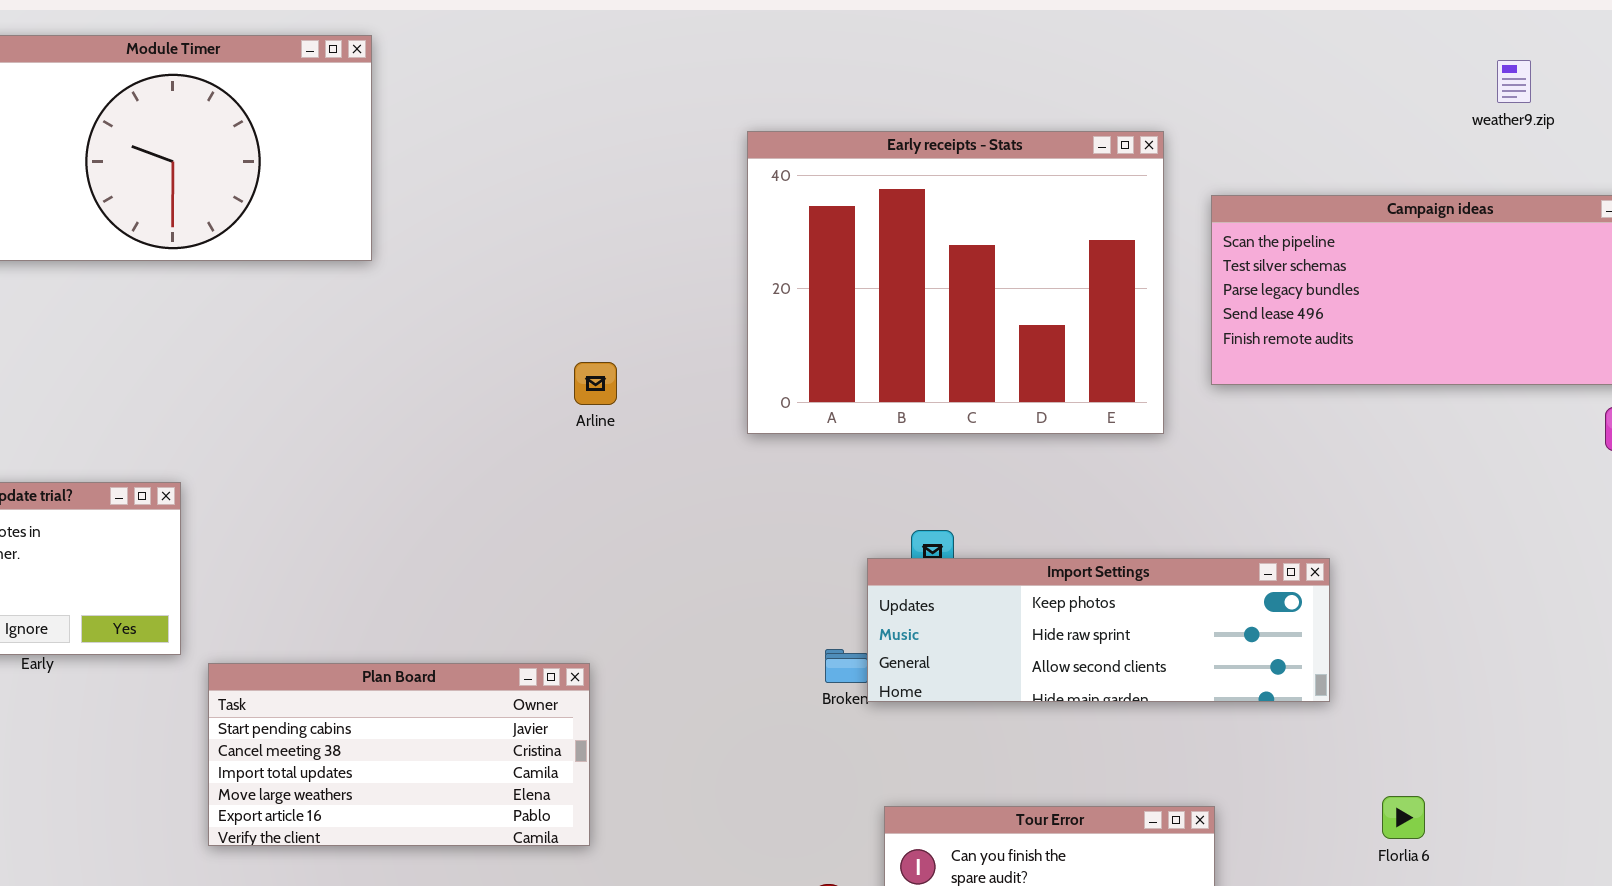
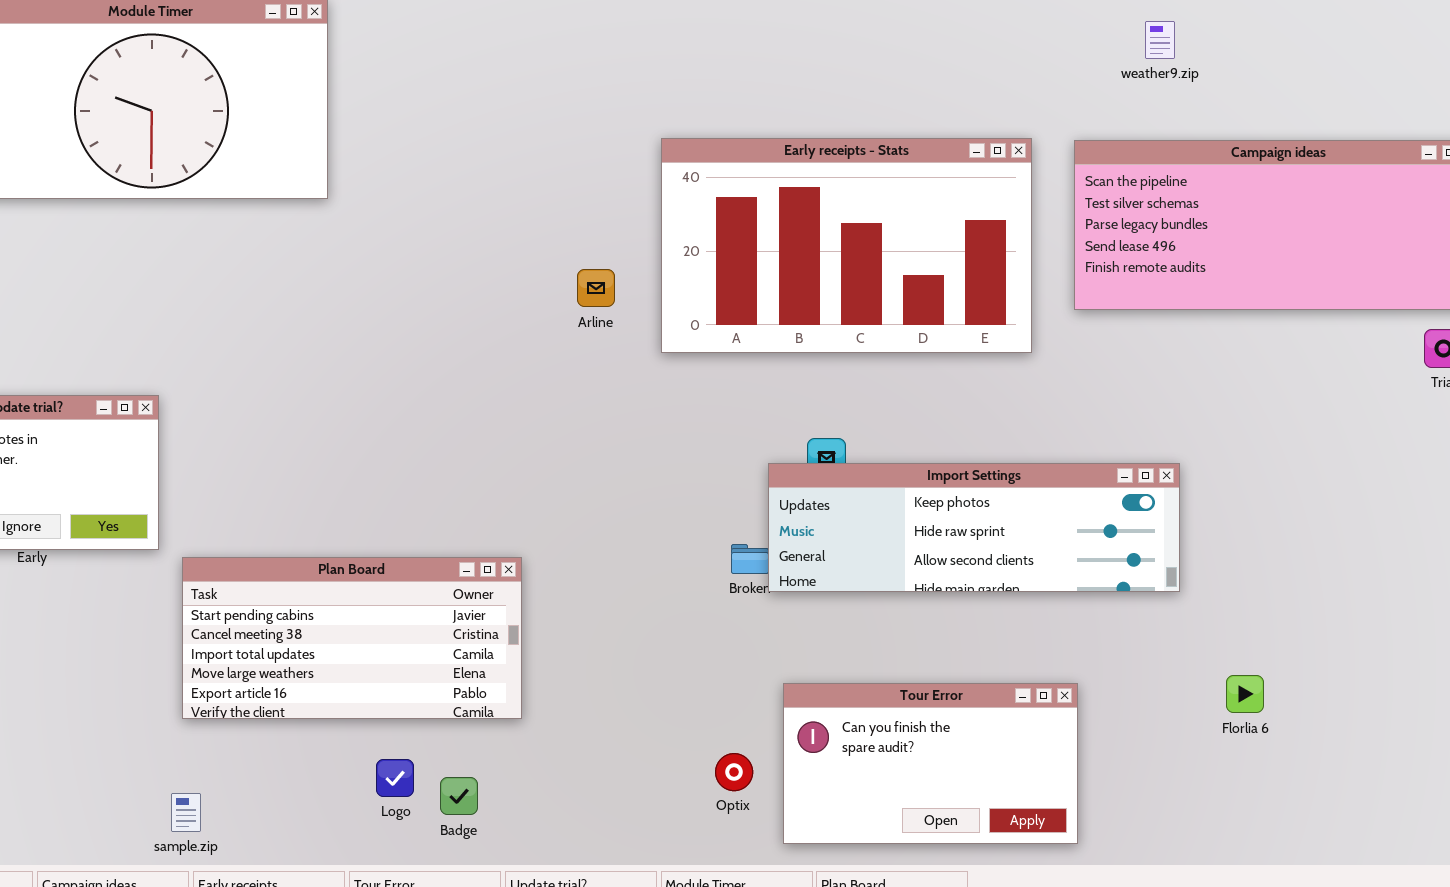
weather9.zip: [1497,60,1531,103] -> [1145,21,1175,59], moved
Early receipts - Stats: [747,131,1164,434] -> [661,138,1032,353], resized
Arline: [574,362,617,405] -> [577,269,615,307], moved

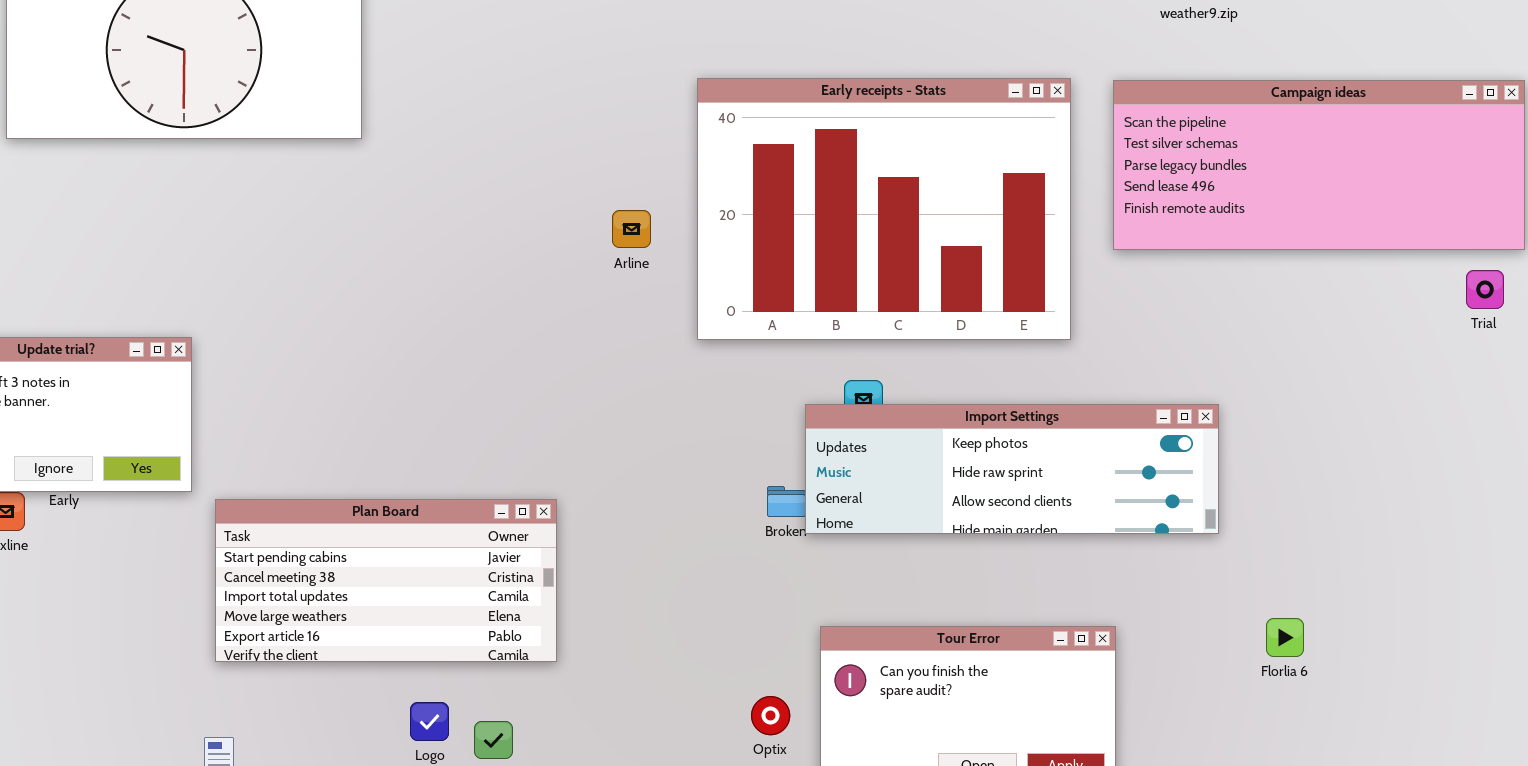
Early receipts - Stats: [661,138,1032,353] -> [697,78,1071,340], resized

